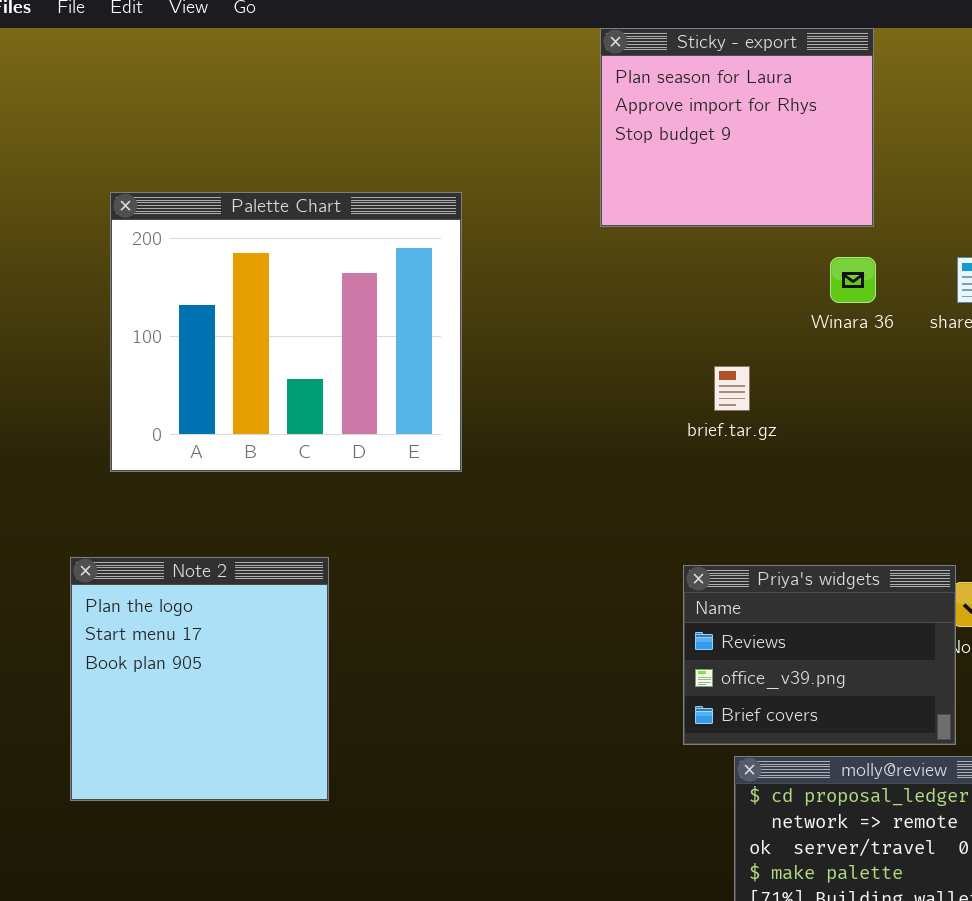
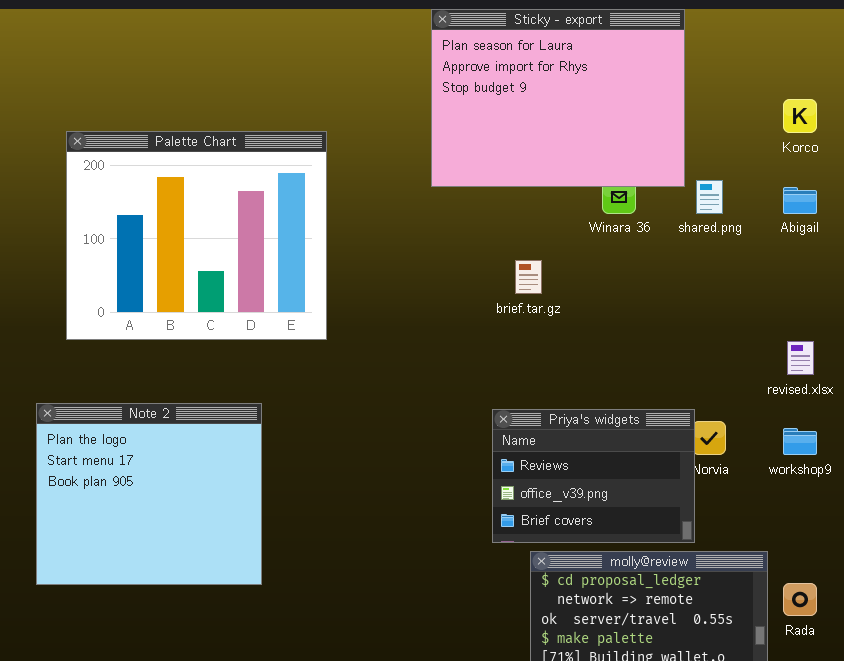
Sticky - export: [600,28,874,227] -> [431,9,685,187], resized
Note 2: [70,557,329,801] -> [36,403,262,585], resized

